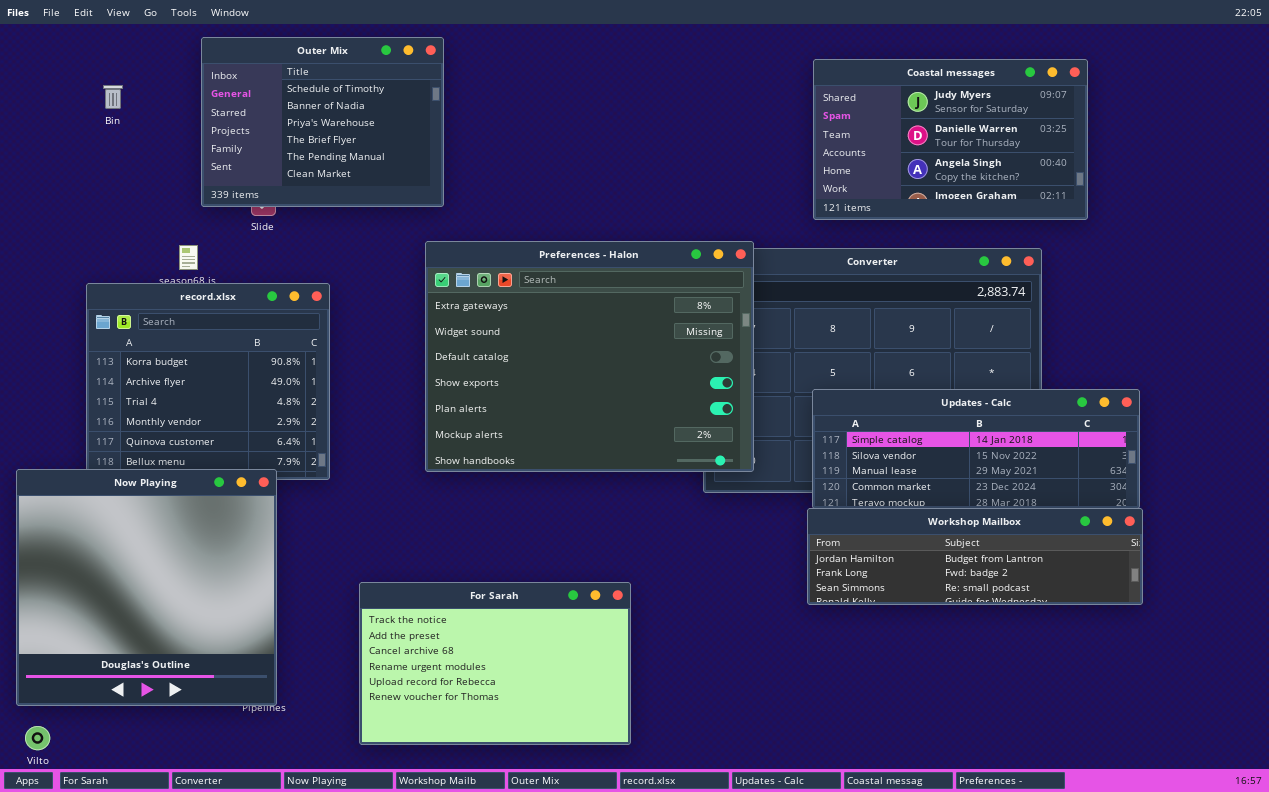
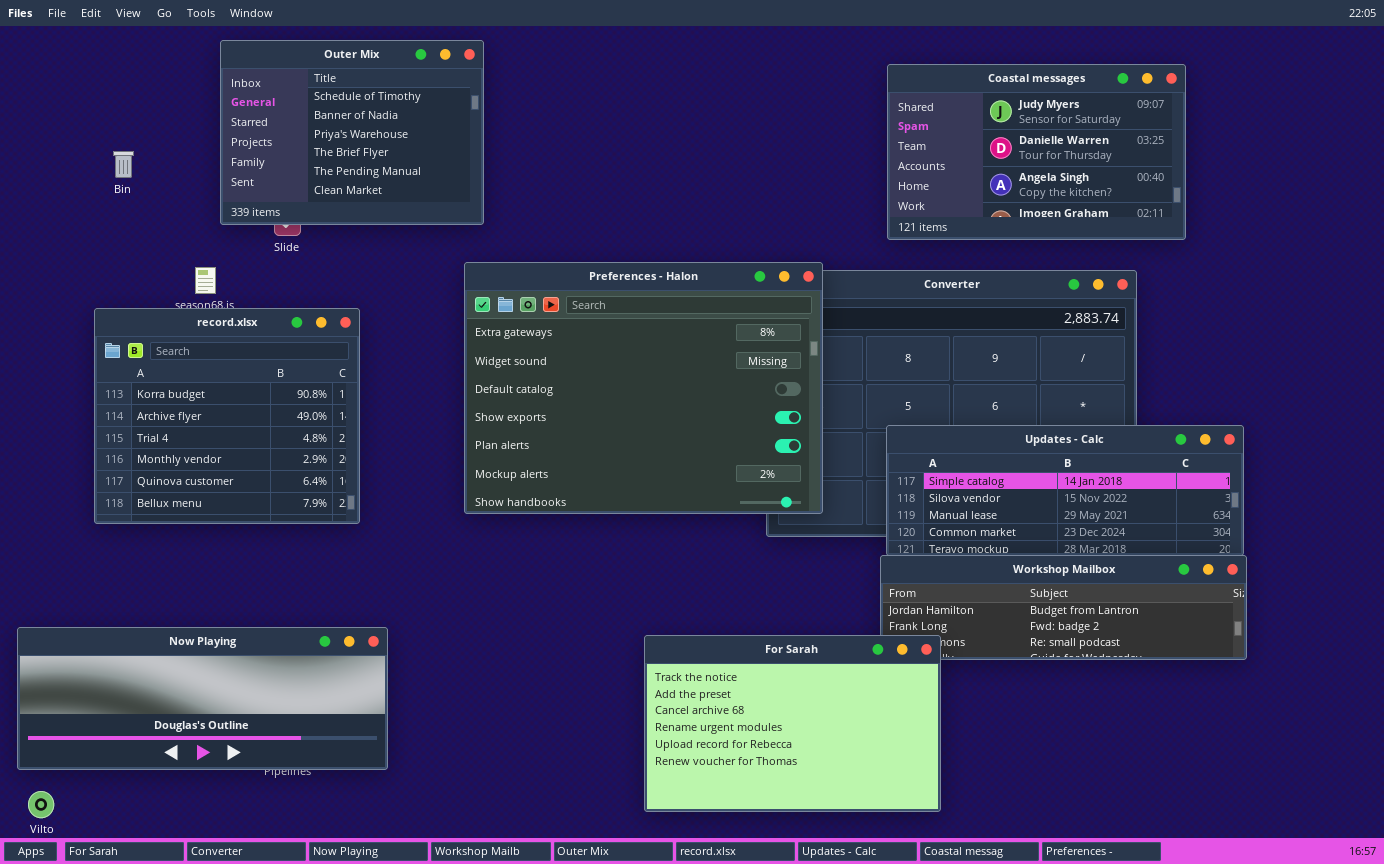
Bin: [103,85,123,109] -> [113,151,134,178], moved
Now Playing: [16,469,277,706] -> [17,627,388,770], resized
For Sarah: [359,582,631,745] -> [644,635,941,812], moved

